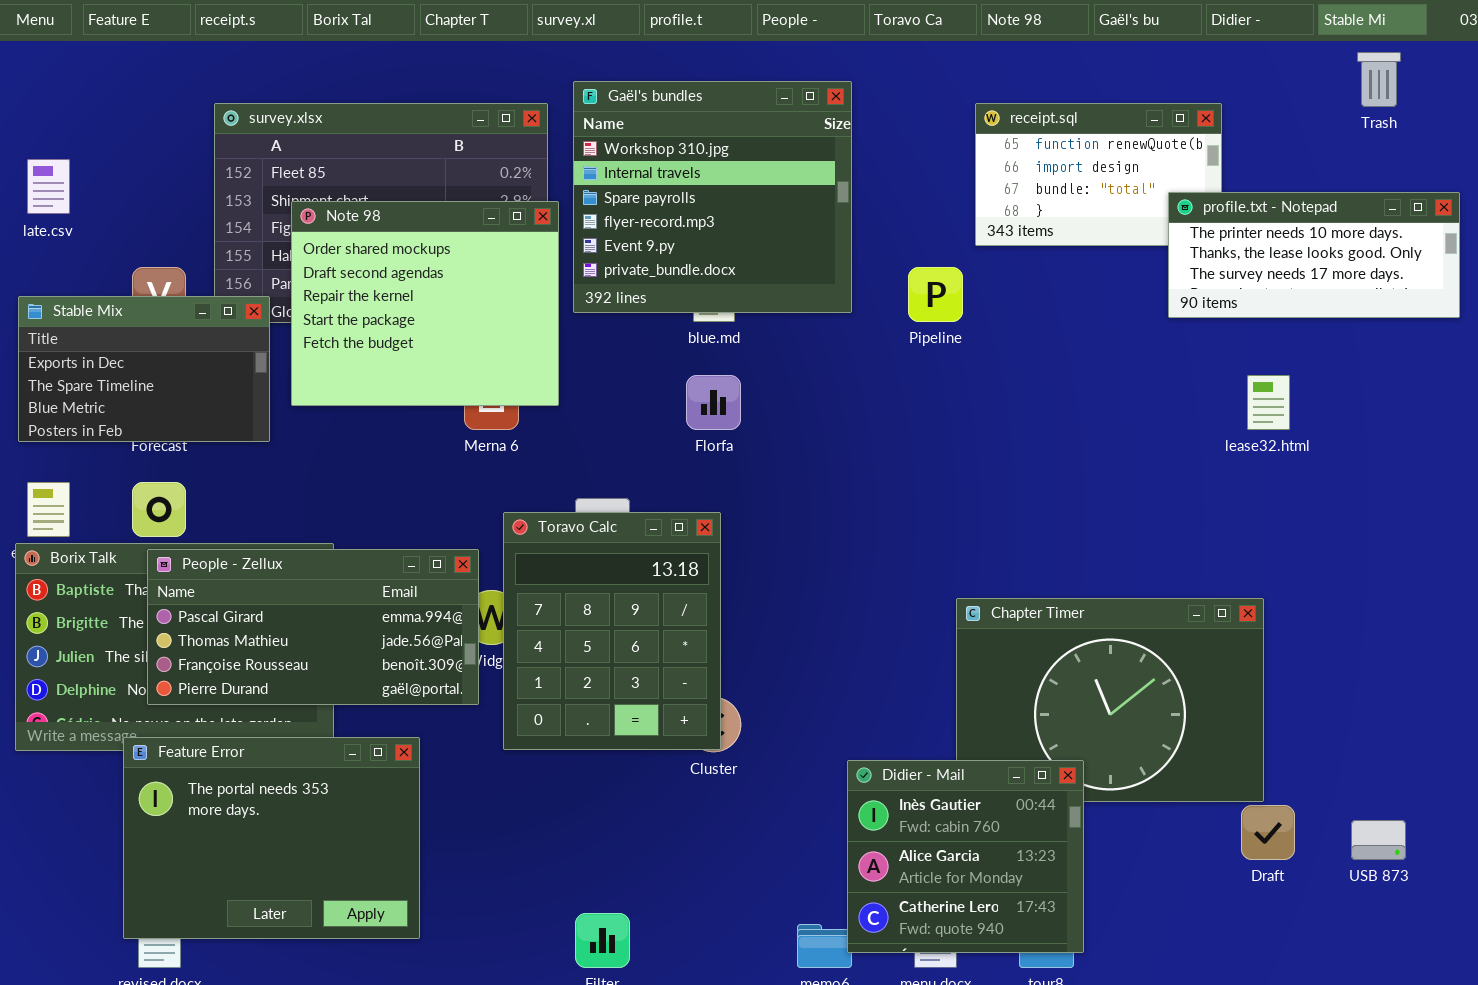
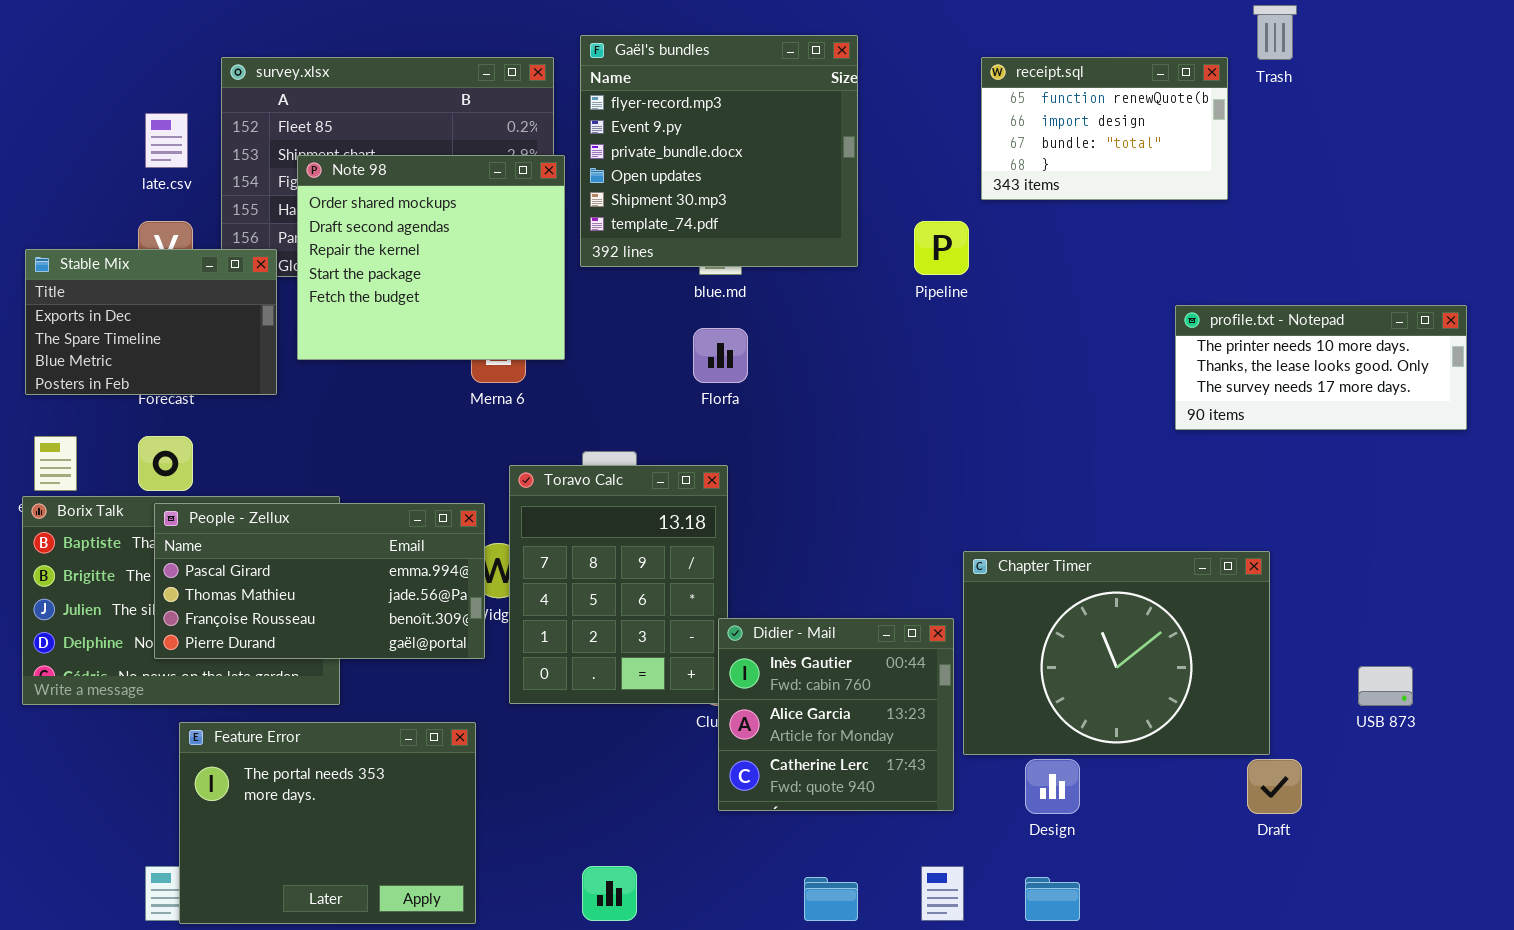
Trash: [1357,52,1401,107] -> [1253,5,1297,60], moved
Gaël's bundles: [573,81,852,313] -> [580,35,858,267], scrolled down 3 rows
late.csv: [27,159,70,214] -> [145,113,188,168], moved
profile.txt - Notepad: [1168,192,1460,318] -> [1175,305,1467,430], moved
Feature Error: [123,737,420,939] -> [179,722,476,924], moved
Didier - Mail: [847,760,1084,953] -> [718,618,954,811], moved
USB 873: [1351,820,1406,860] -> [1358,666,1413,706], moved

